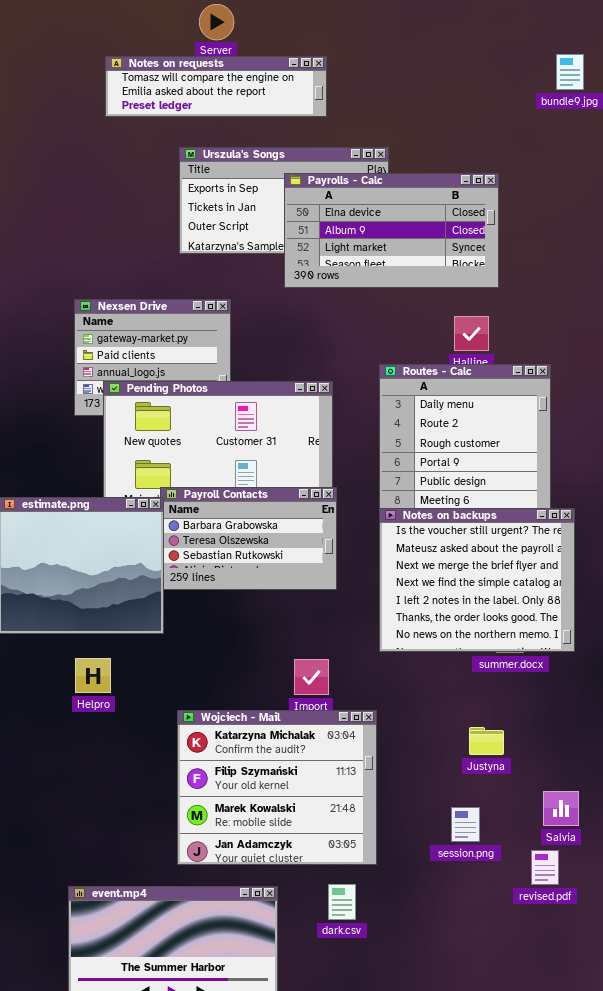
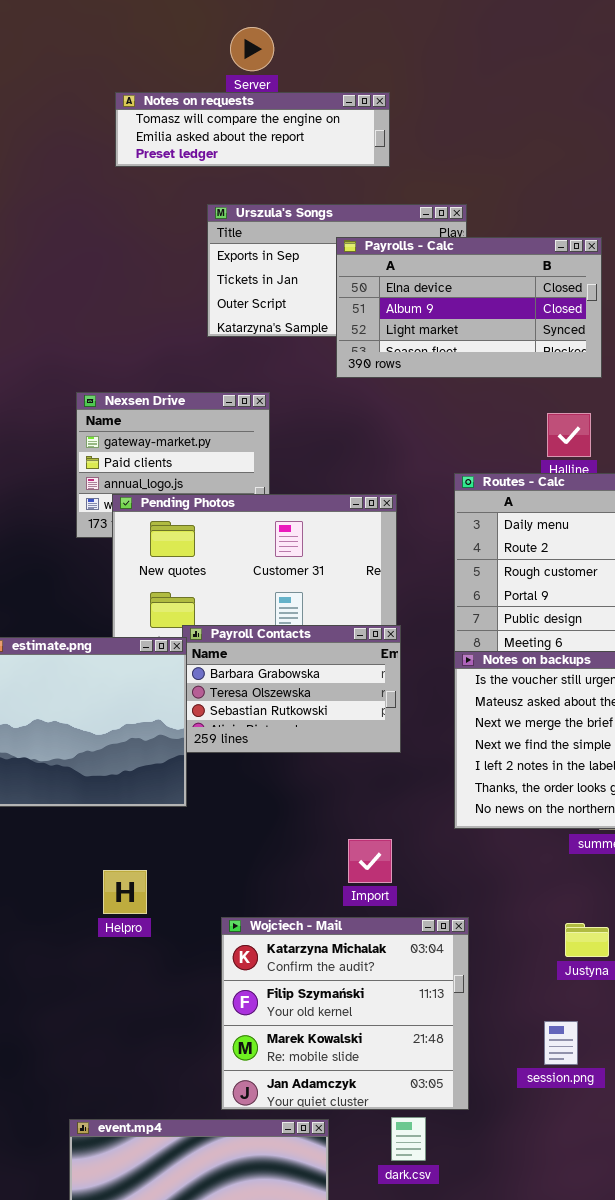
Helpro: [75,658,111,693] -> [103,870,147,914], moved
Wojciech - Mail: [177,710,377,865] -> [221,917,469,1110], moved

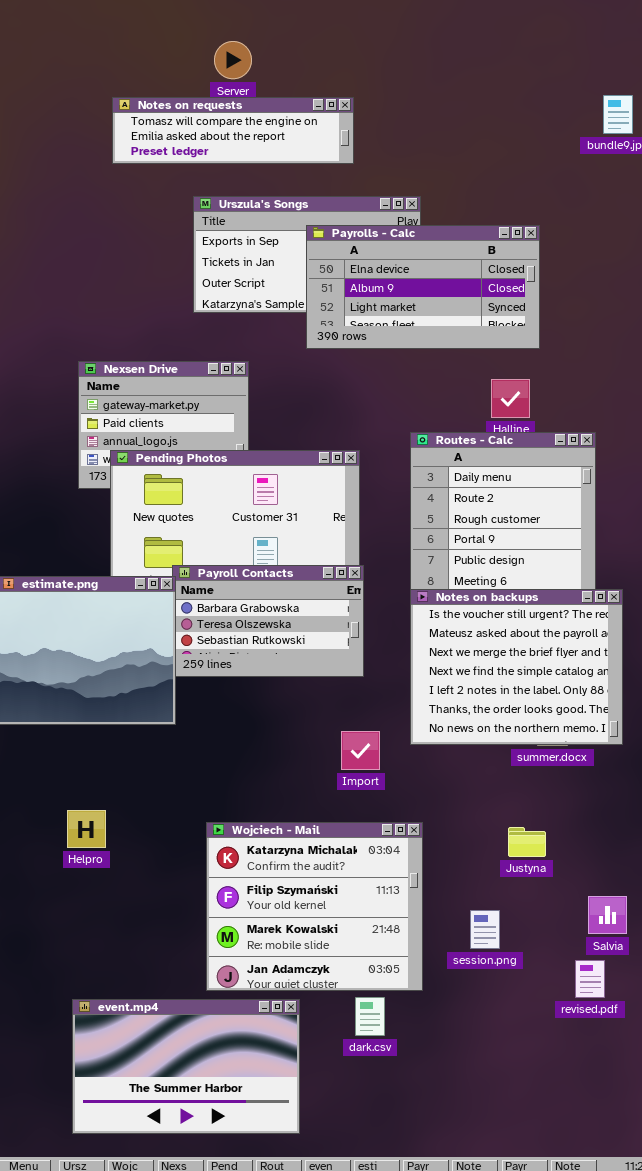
Import: [348,839,392,883] -> [341,731,380,770], moved
Helpro: [103,870,147,914] -> [67,810,106,848], moved
session.png: [544,1021,578,1065] -> [470,910,500,949], moved

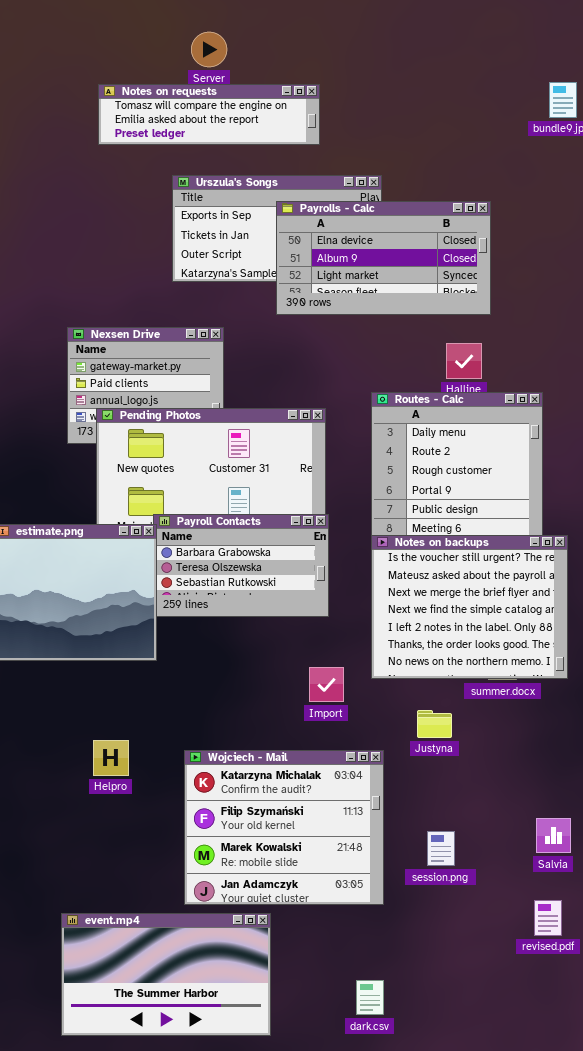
Helpro: [67,810,106,848] -> [93,740,129,776], moved
Justyna: [508,827,546,857] -> [417,710,452,738], moved
revised.pdf: [575,960,605,998] -> [534,900,562,936], moved
dark.csv: [355,997,385,1036] -> [356,980,384,1015], moved

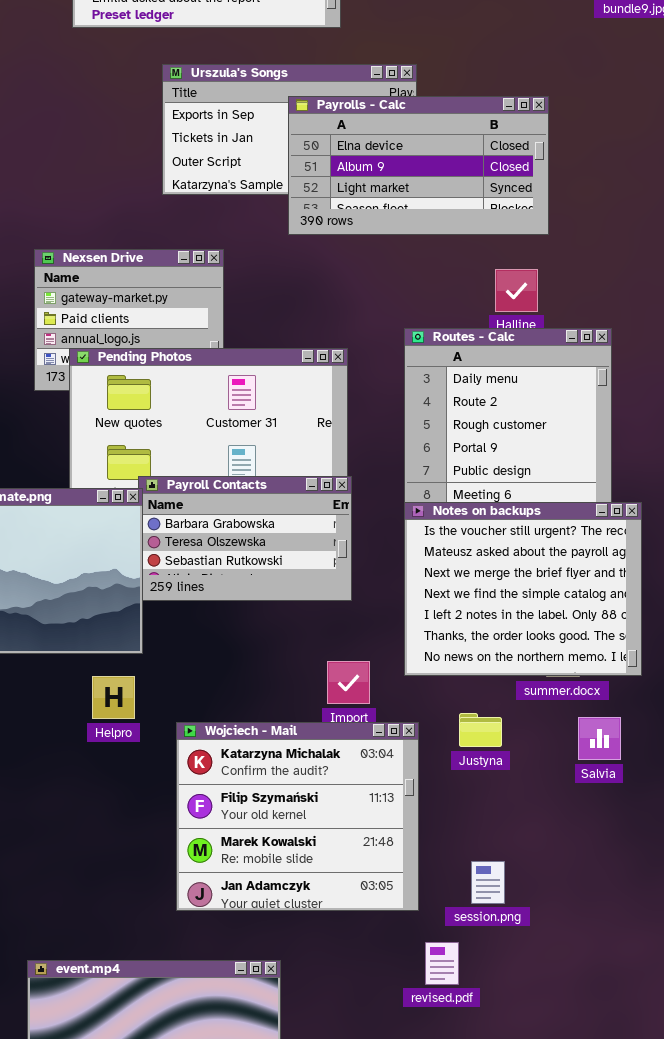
Helpro: [93,740,129,776] -> [92,676,135,719], moved
Wojciech - Mail: [184,750,384,905] -> [176,722,419,911], moved
Salvia: [536,818,571,853] -> [578,717,621,760], moved
revised.pdf: [534,900,562,936] -> [425,942,459,985], moved

